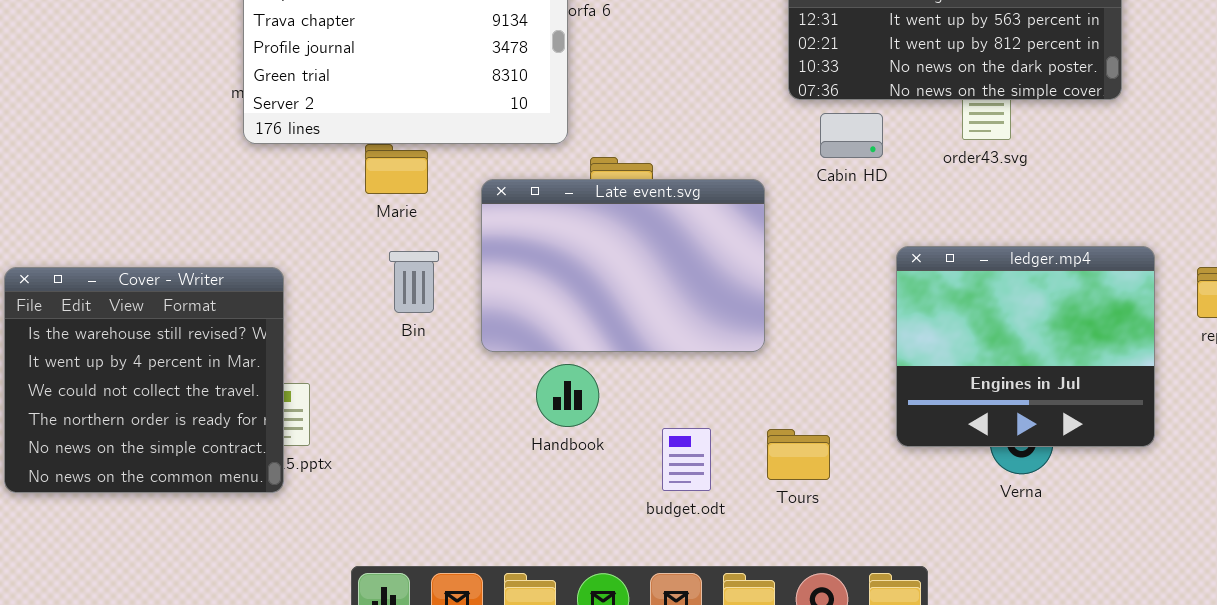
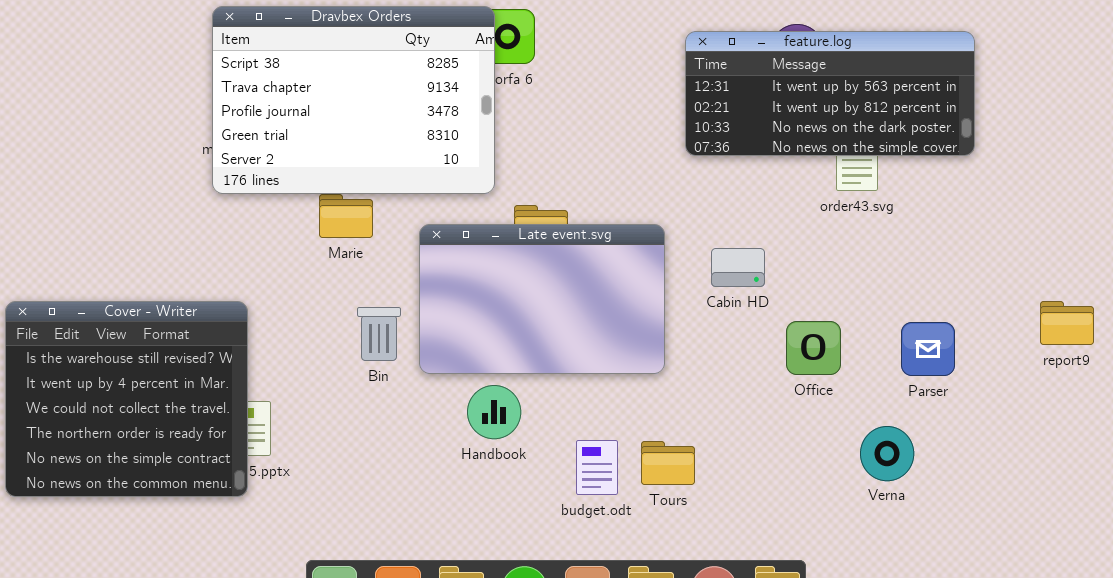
Cabin HD: [820,113,883,158] -> [711,248,765,287], moved
ledger.mp4: [896,246,1155,447] -> none, closed
Bin: [389,251,439,313] -> [357,307,401,361], moved
Tours: [767,429,830,480] -> [641,441,695,485], moved

